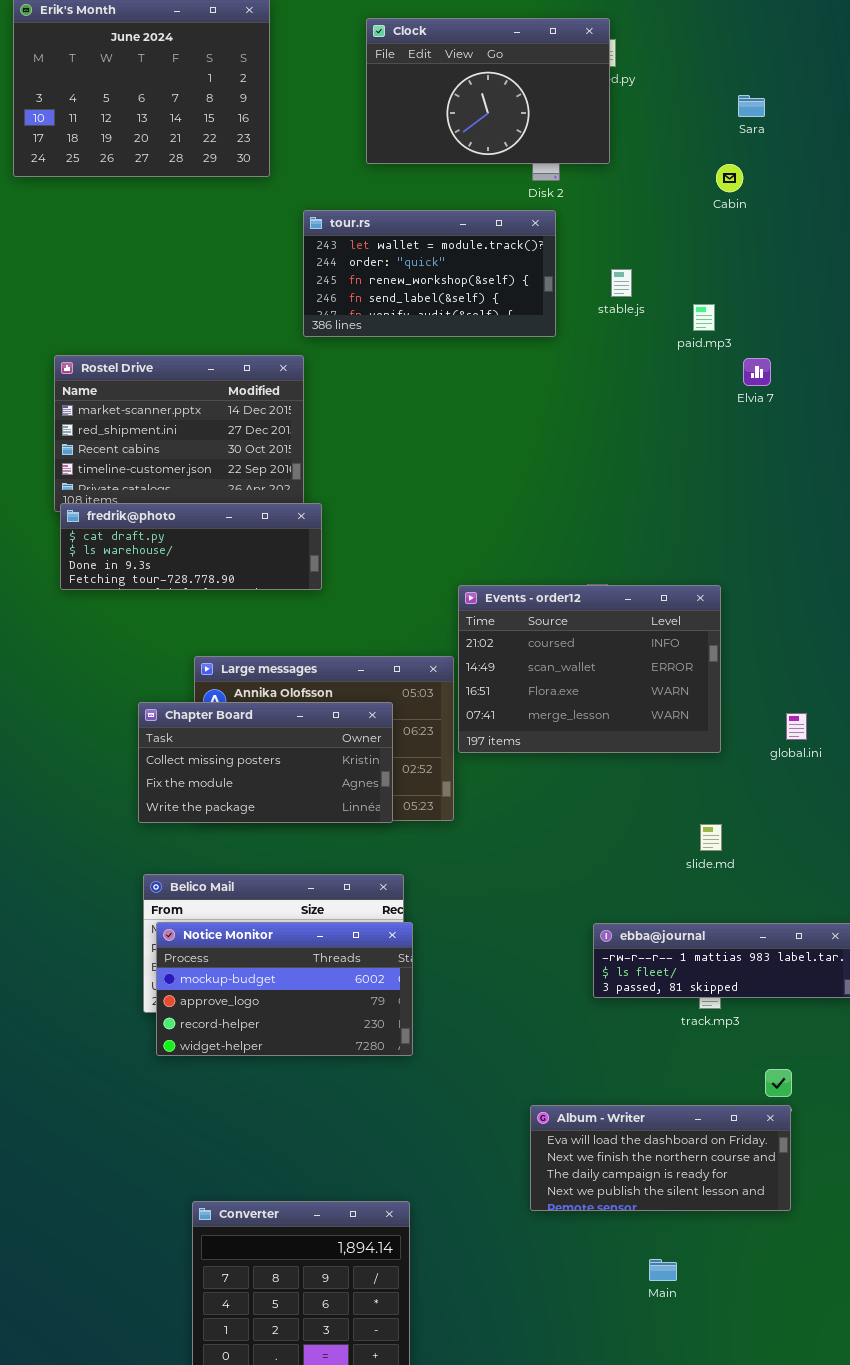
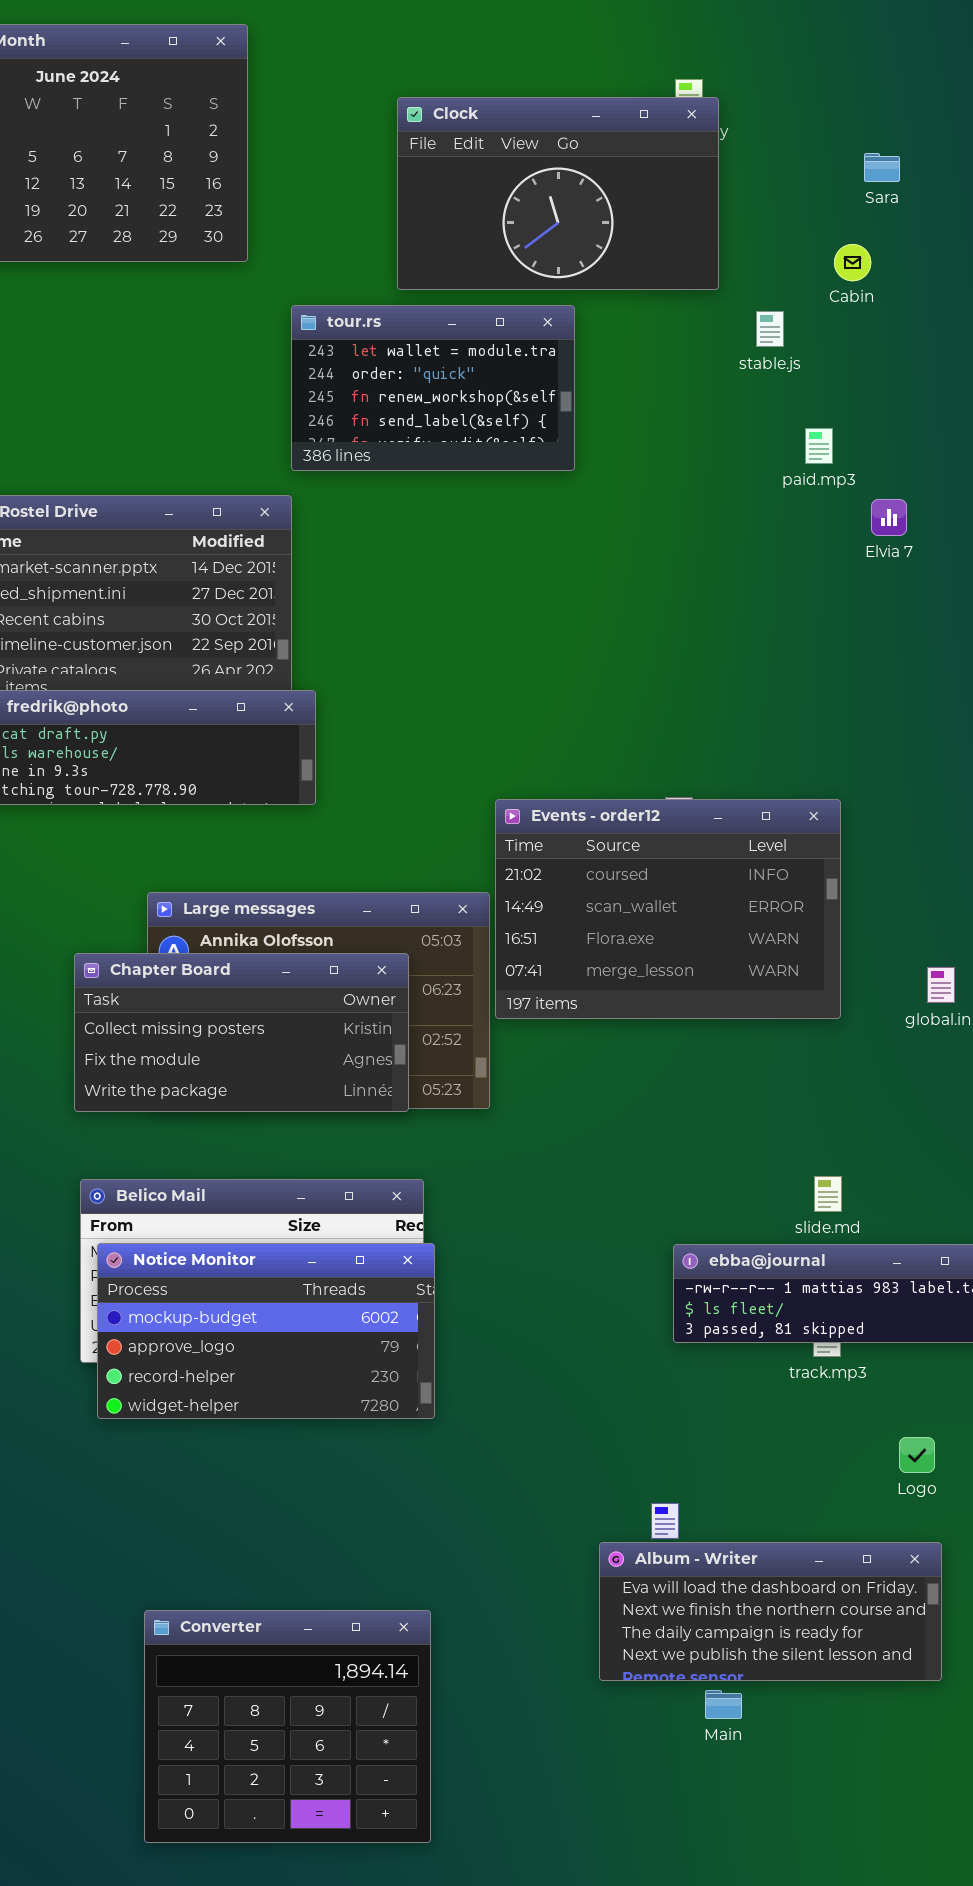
Clock: [366,18,610,164] -> [397,97,719,290], moved
tour.rs: [303,210,556,337] -> [291,305,575,471], resized
stable.js: [611,269,632,297] -> [756,311,784,347], moved
slide.md: [700,824,722,851] -> [814,1176,842,1212], moved
Album - Writer: [530,1105,791,1211] -> [599,1542,942,1681], moved
Main: [649,1259,677,1281] -> [705,1690,742,1719], moved

